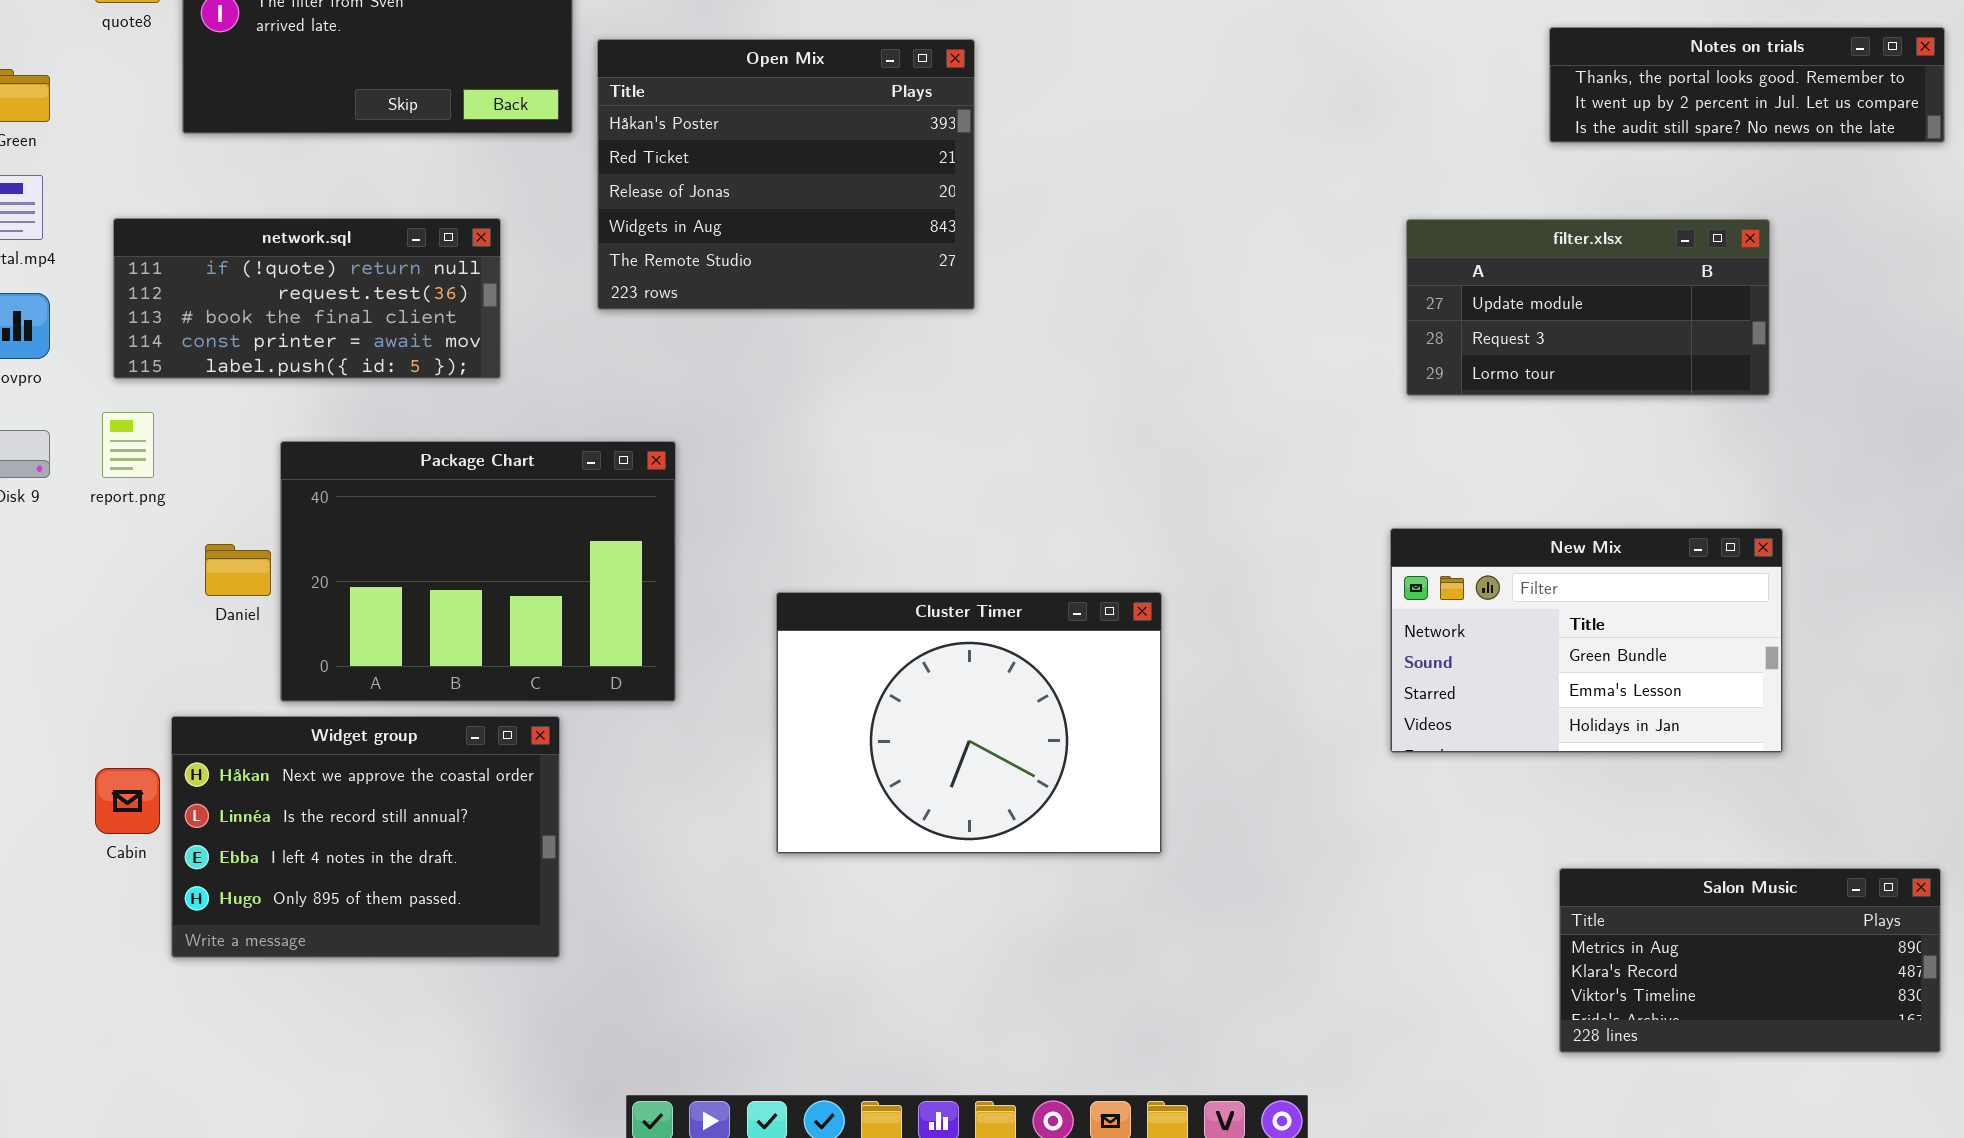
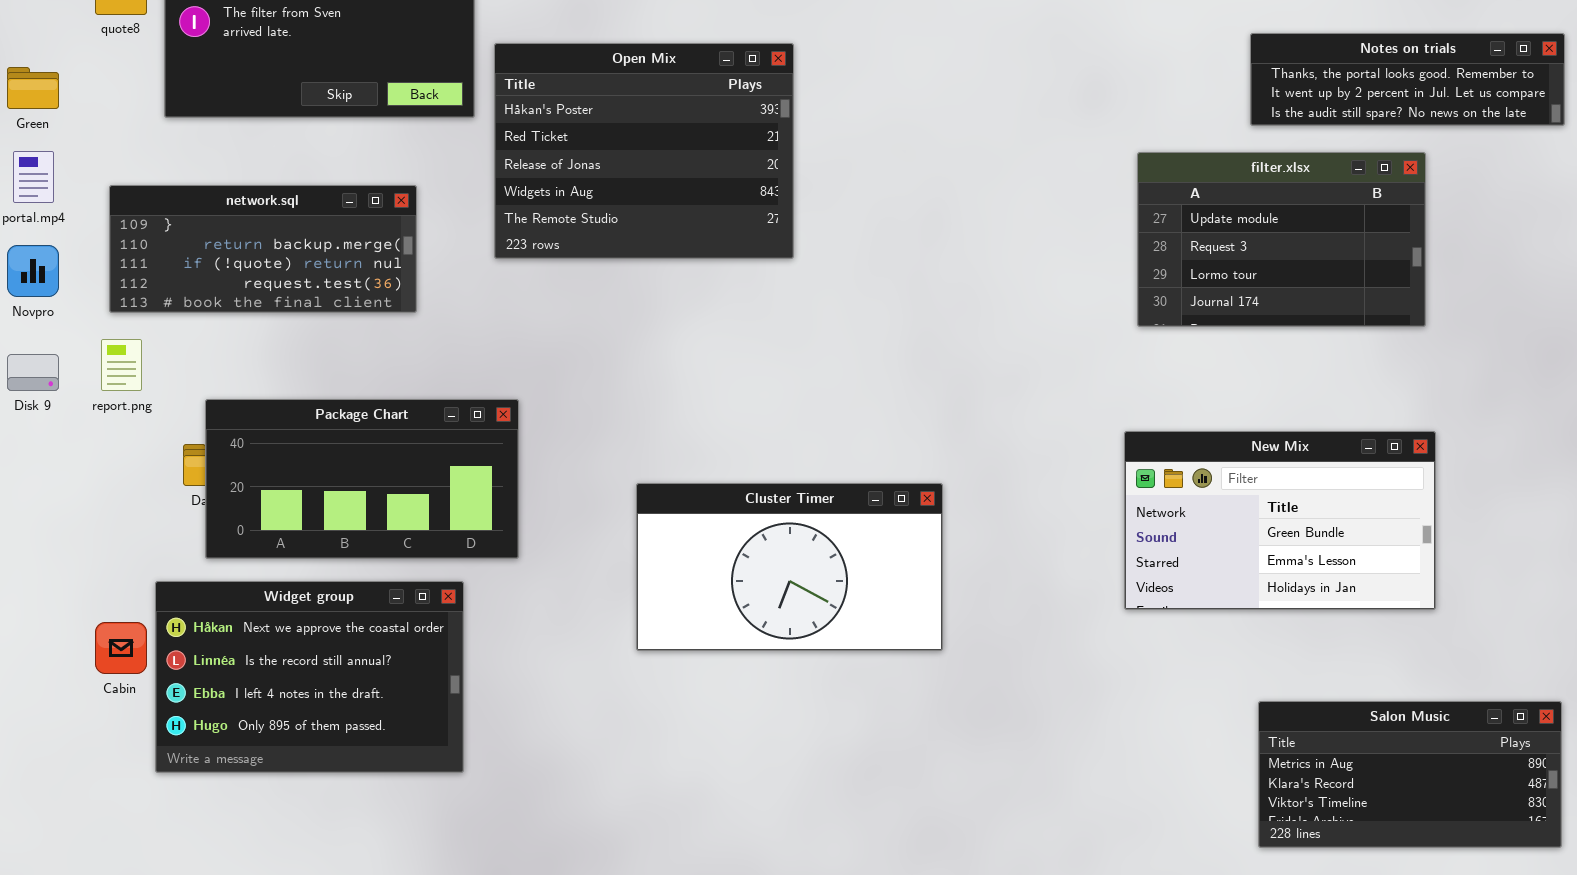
network.sql: [113,218,501,379] -> [109,185,417,313], scrolled up 2 rows
filter.xlsx: [1406,219,1770,396] -> [1137,152,1426,327], resized
Package Chart: [280,441,676,702] -> [205,399,519,559], moved, resized
Cluster Timer: [776,592,1162,854] -> [636,483,943,651], resized

